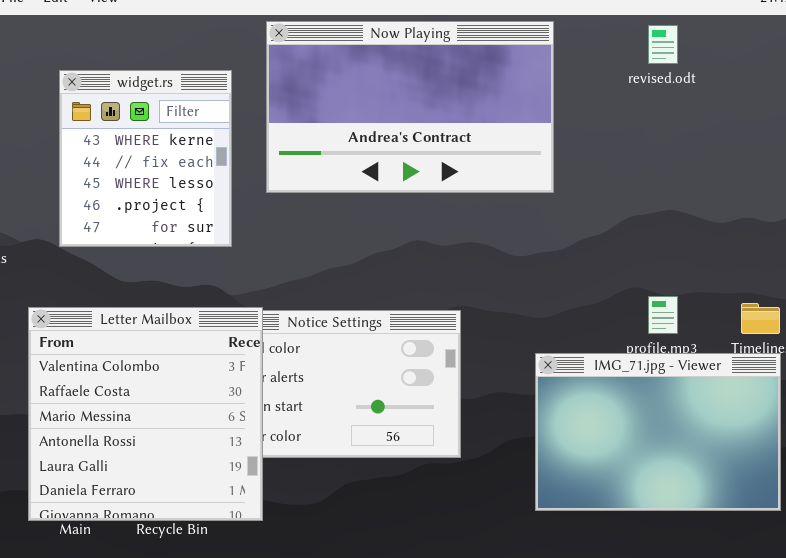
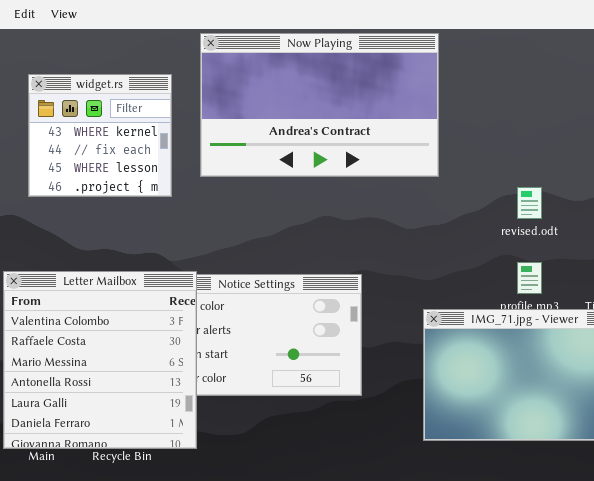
revised.odt: [648,25,678,64] -> [517,187,542,219], moved
widget.rs: [59,70,232,247] -> [28,74,172,197], resized

